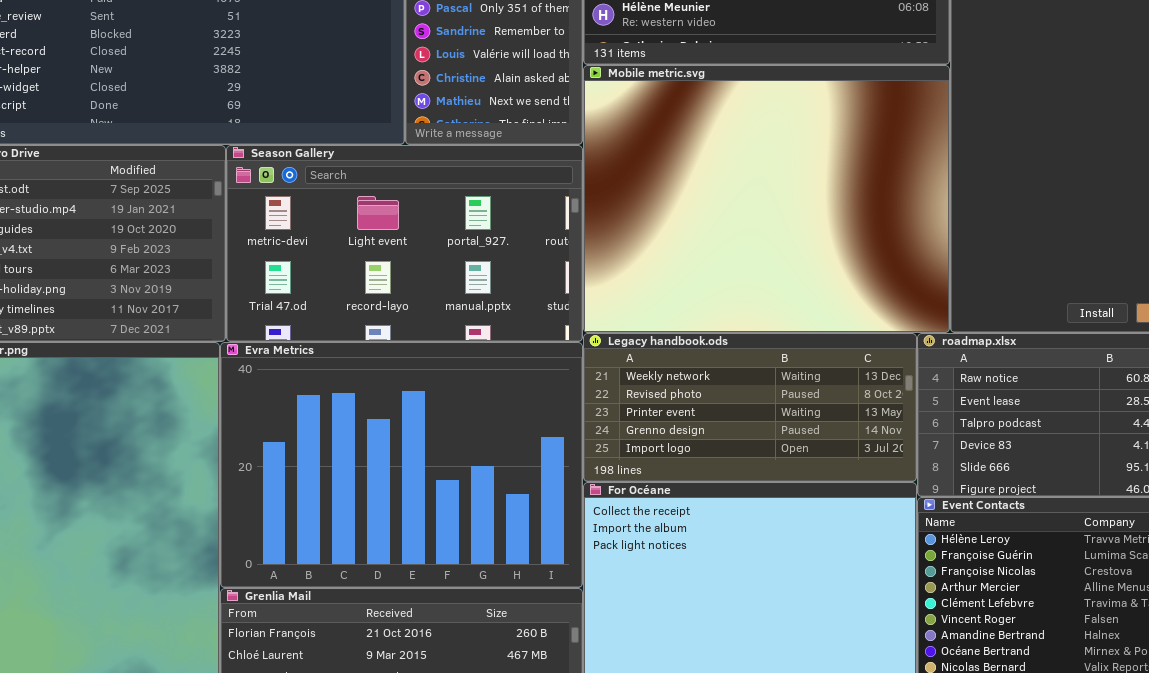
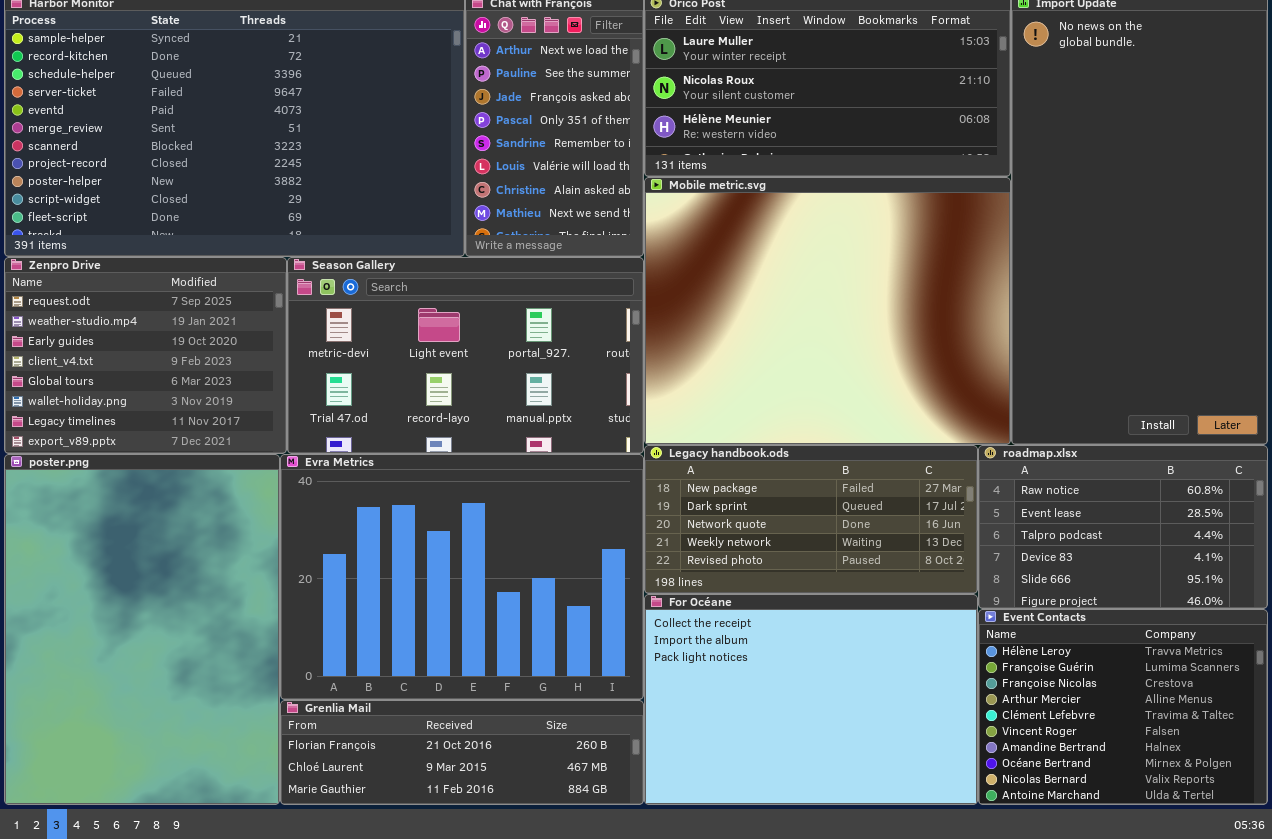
Legacy handbook.ods: [583,333,917,482] -> [644,445,978,594], scrolled up 3 rows

